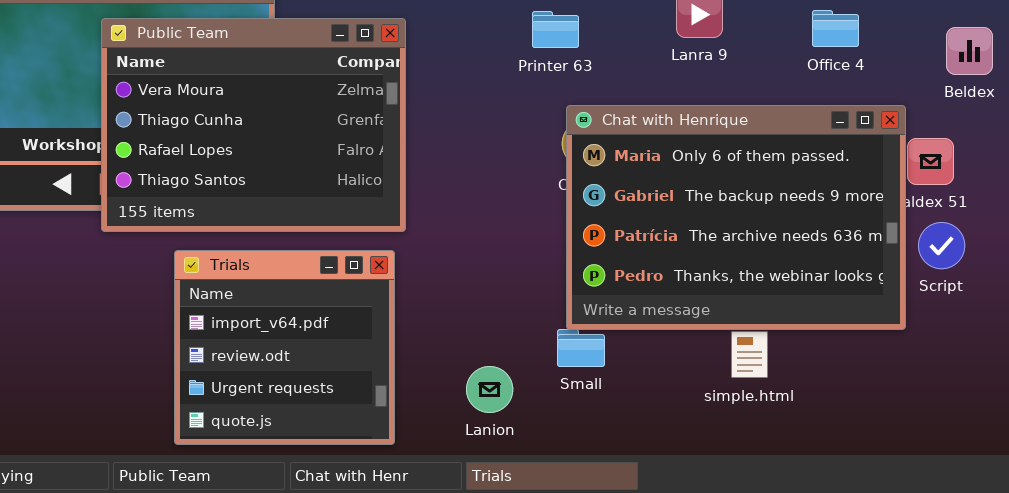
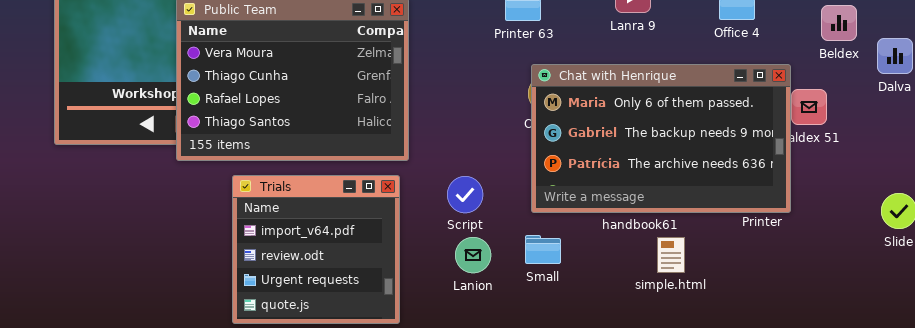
Chat with Henrique: [566,105,906,330] -> [531,64,791,213], resized
Script: [918,222,965,269] -> [447,176,483,213], moved
Lanion: [466,366,513,413] -> [455,237,491,273], moved

